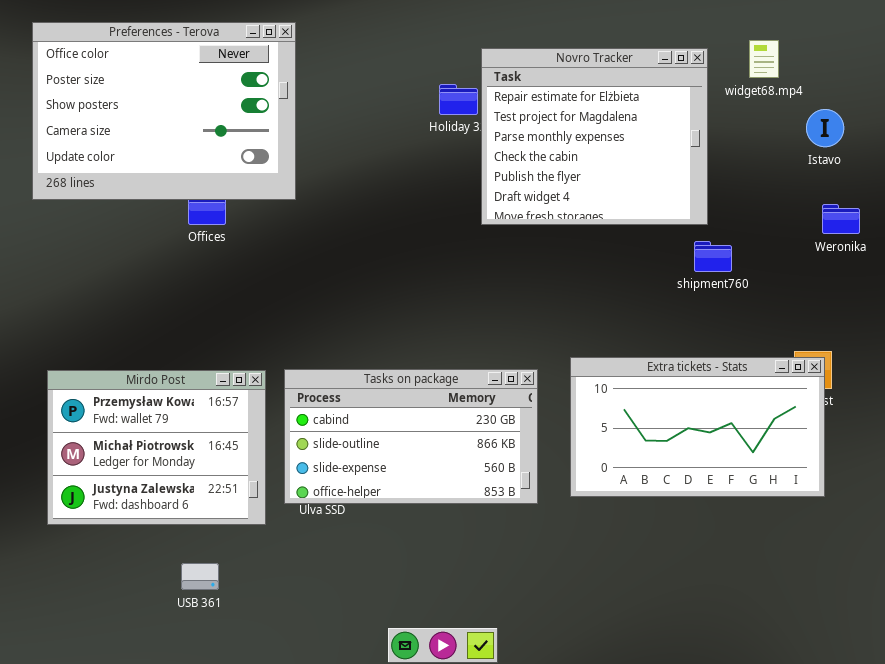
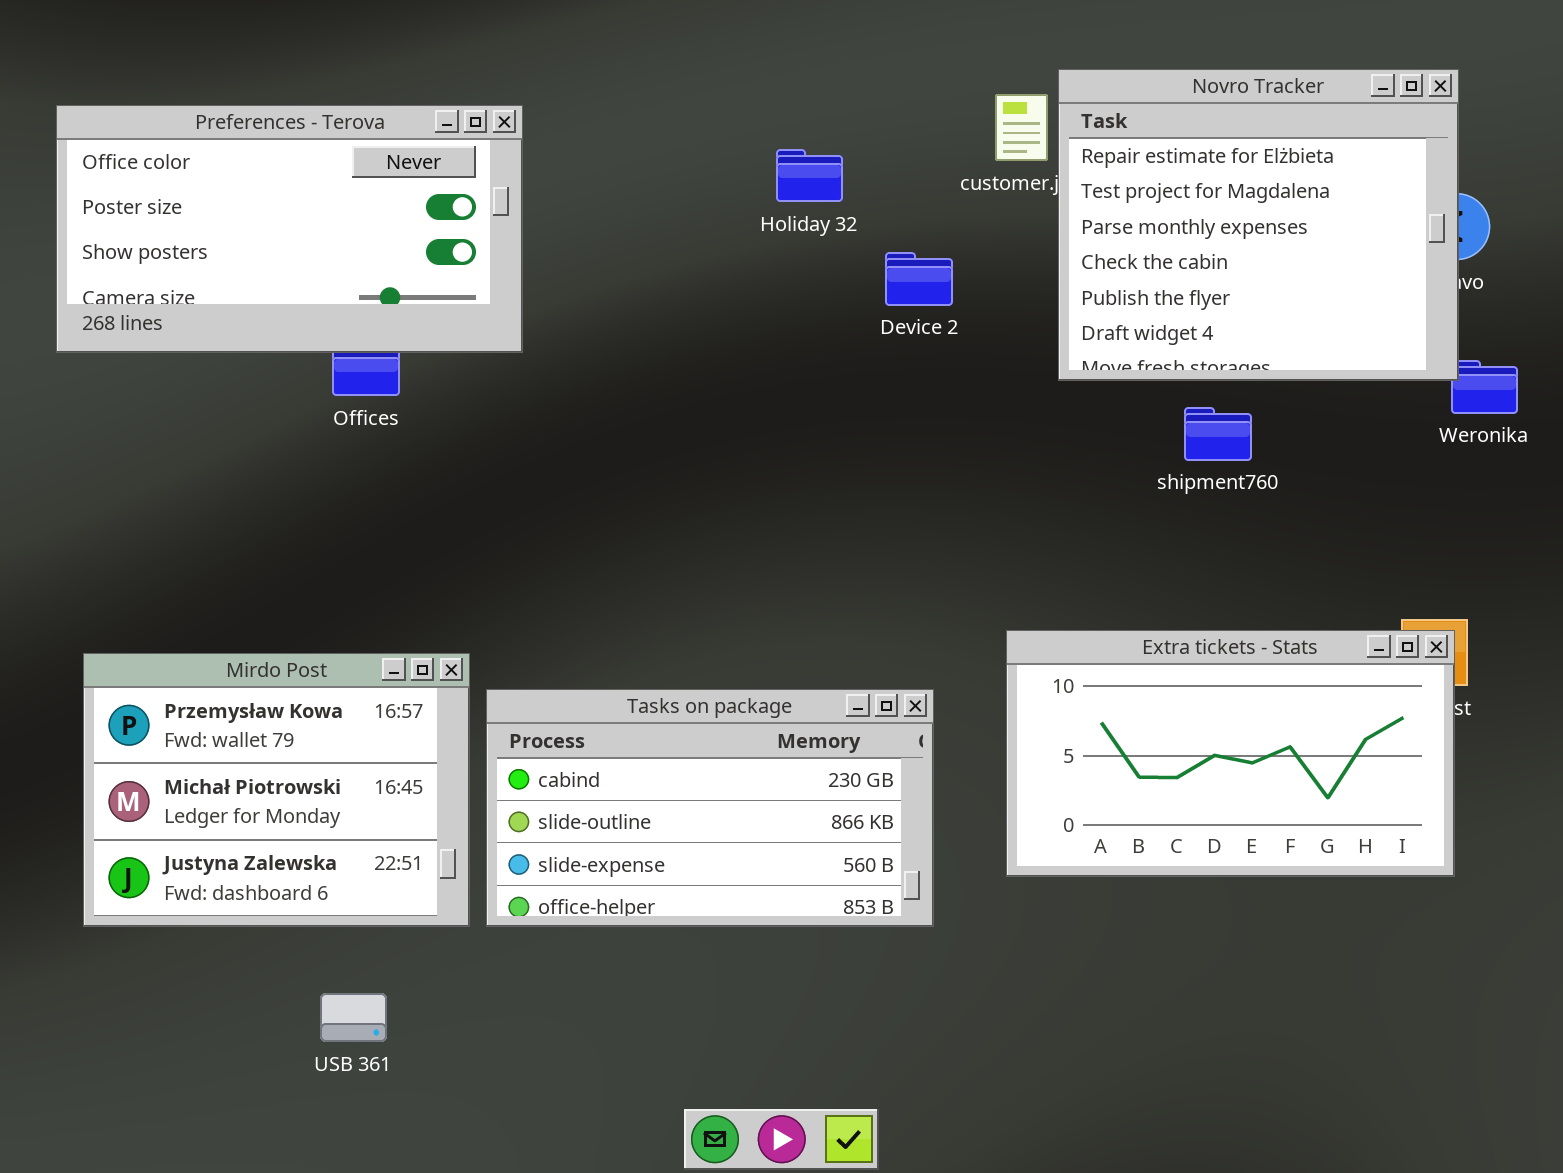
Preferences - Terova: [32,22,296,200] -> [56,105,523,353], resized
Novro Tracker: [481,48,708,225] -> [1058,69,1459,381], moved
shipment760: [694,241,732,272] -> [1184,407,1252,461], moved
Tasks on package: [284,369,538,504] -> [486,689,934,927], moved

